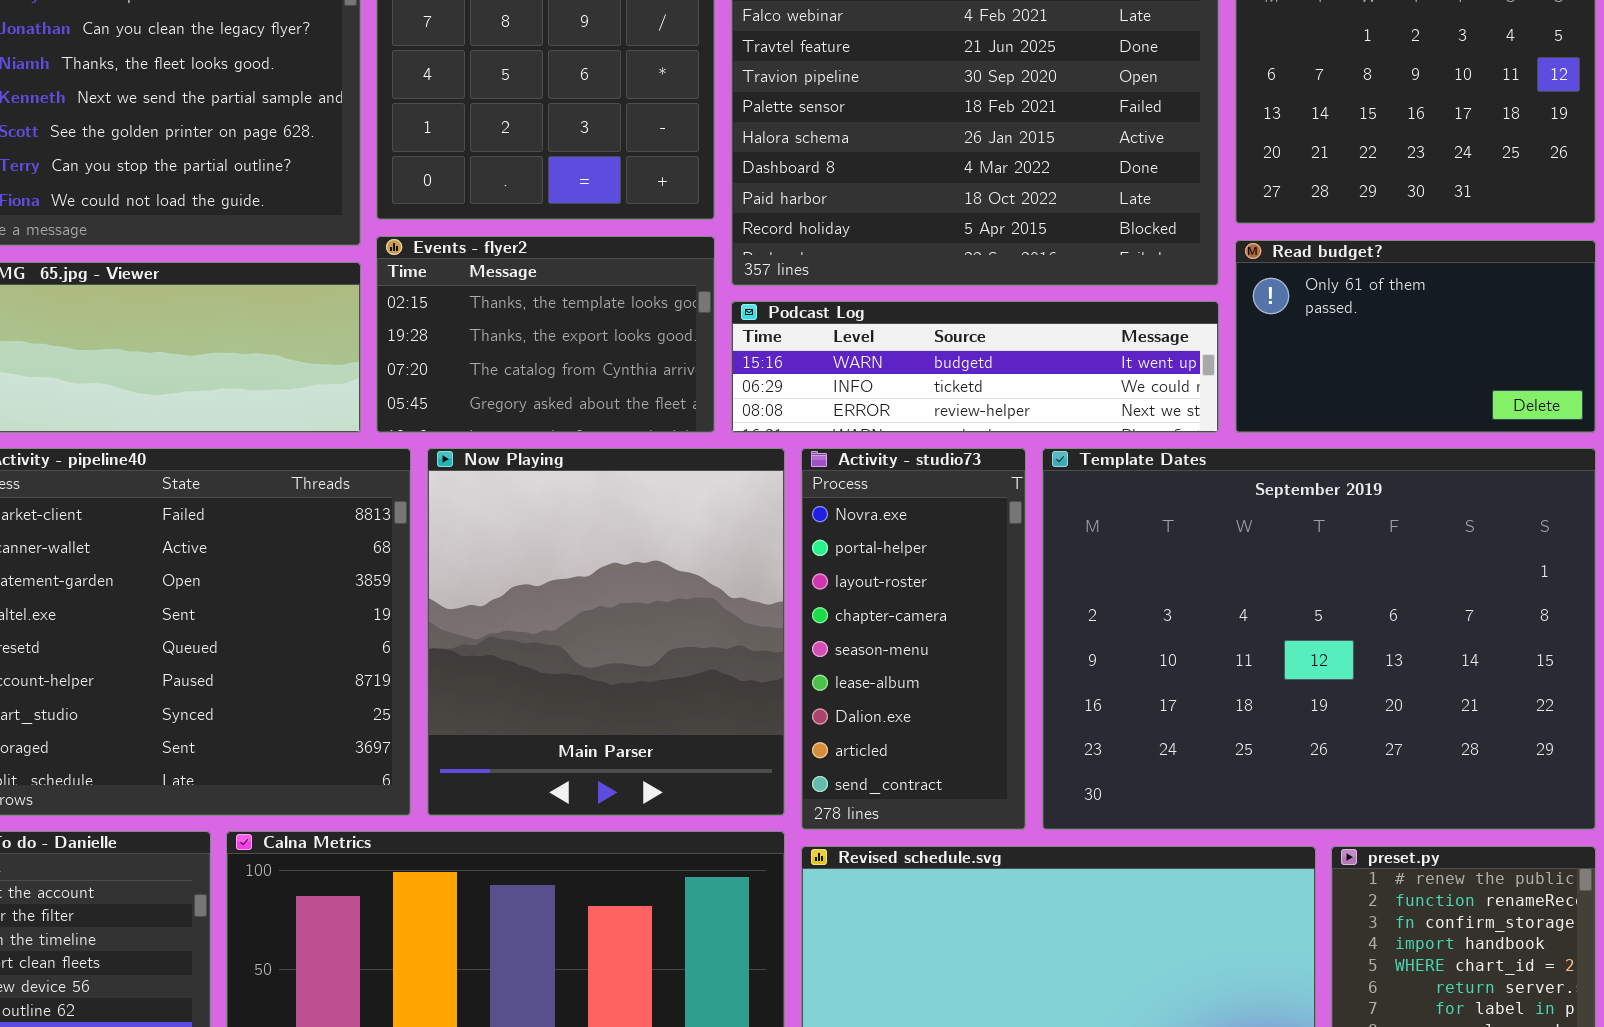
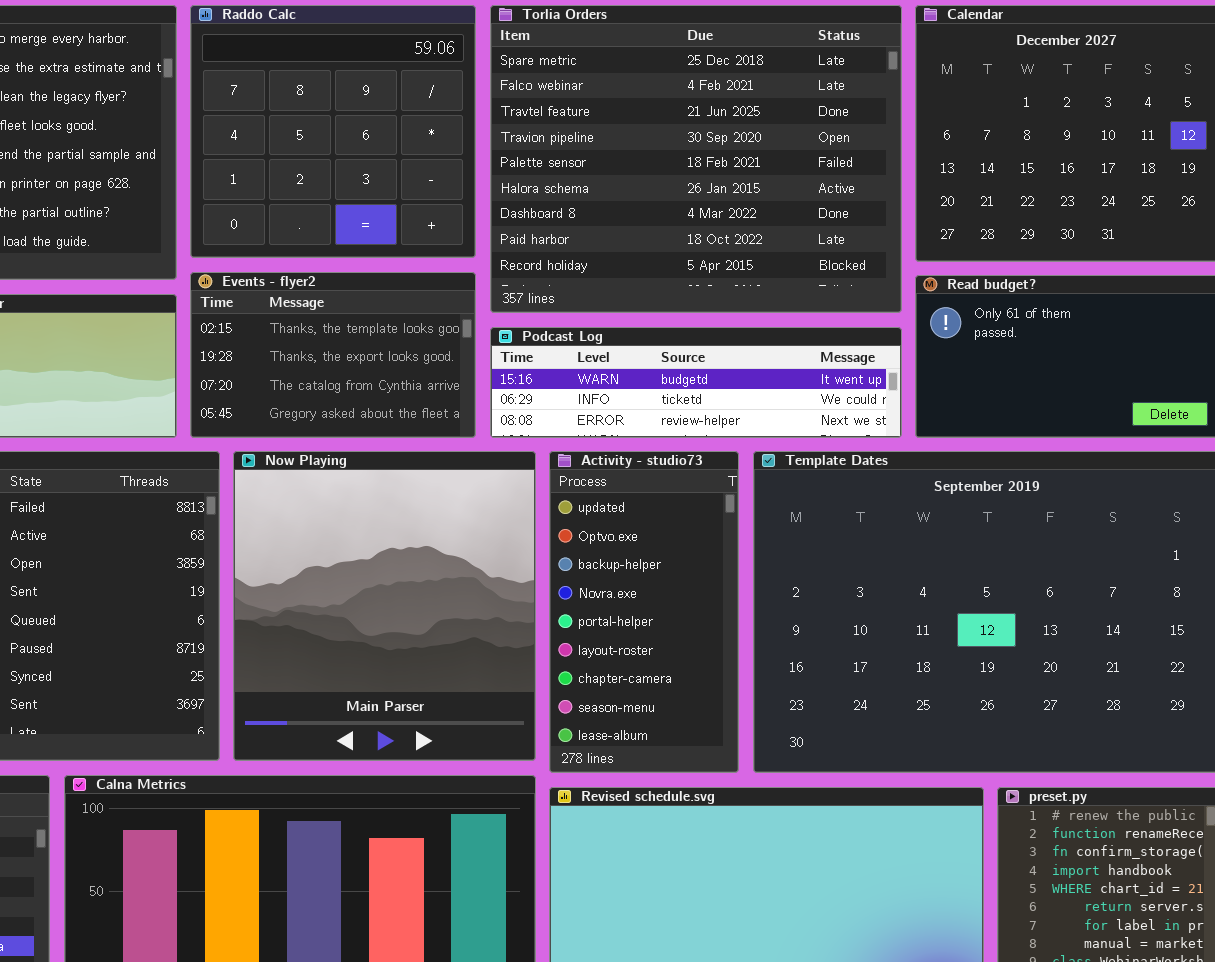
Activity - studio73: [801,448,1026,830] -> [549,451,739,773], scrolled up 3 rows

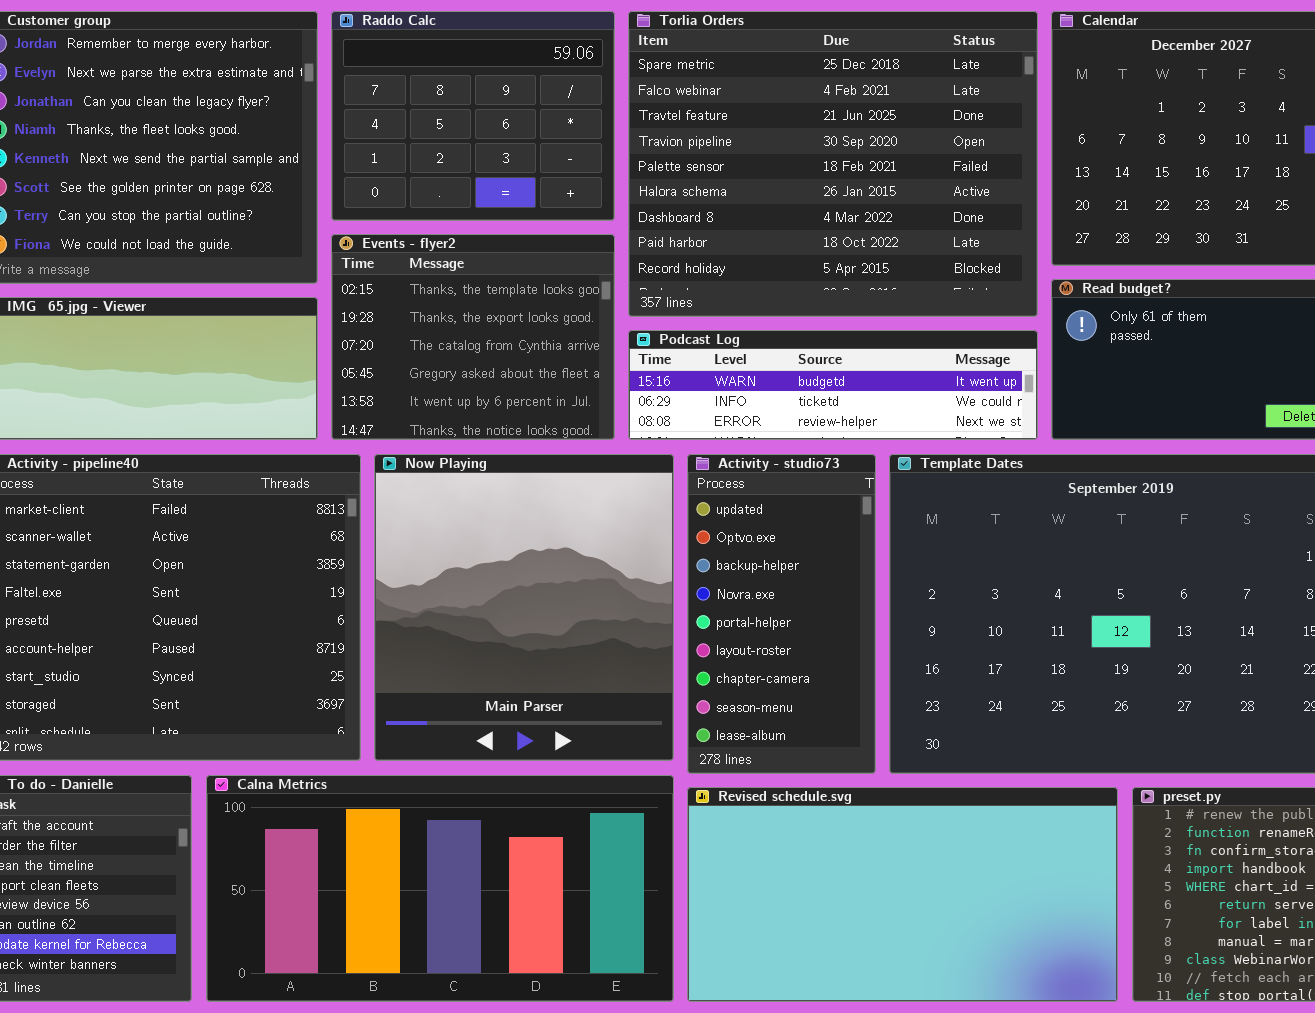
Raddo Calc: [190,5,476,258] -> [331,11,615,221], resized
Events - flyer2: [190,272,476,438] -> [331,234,615,440], resized

